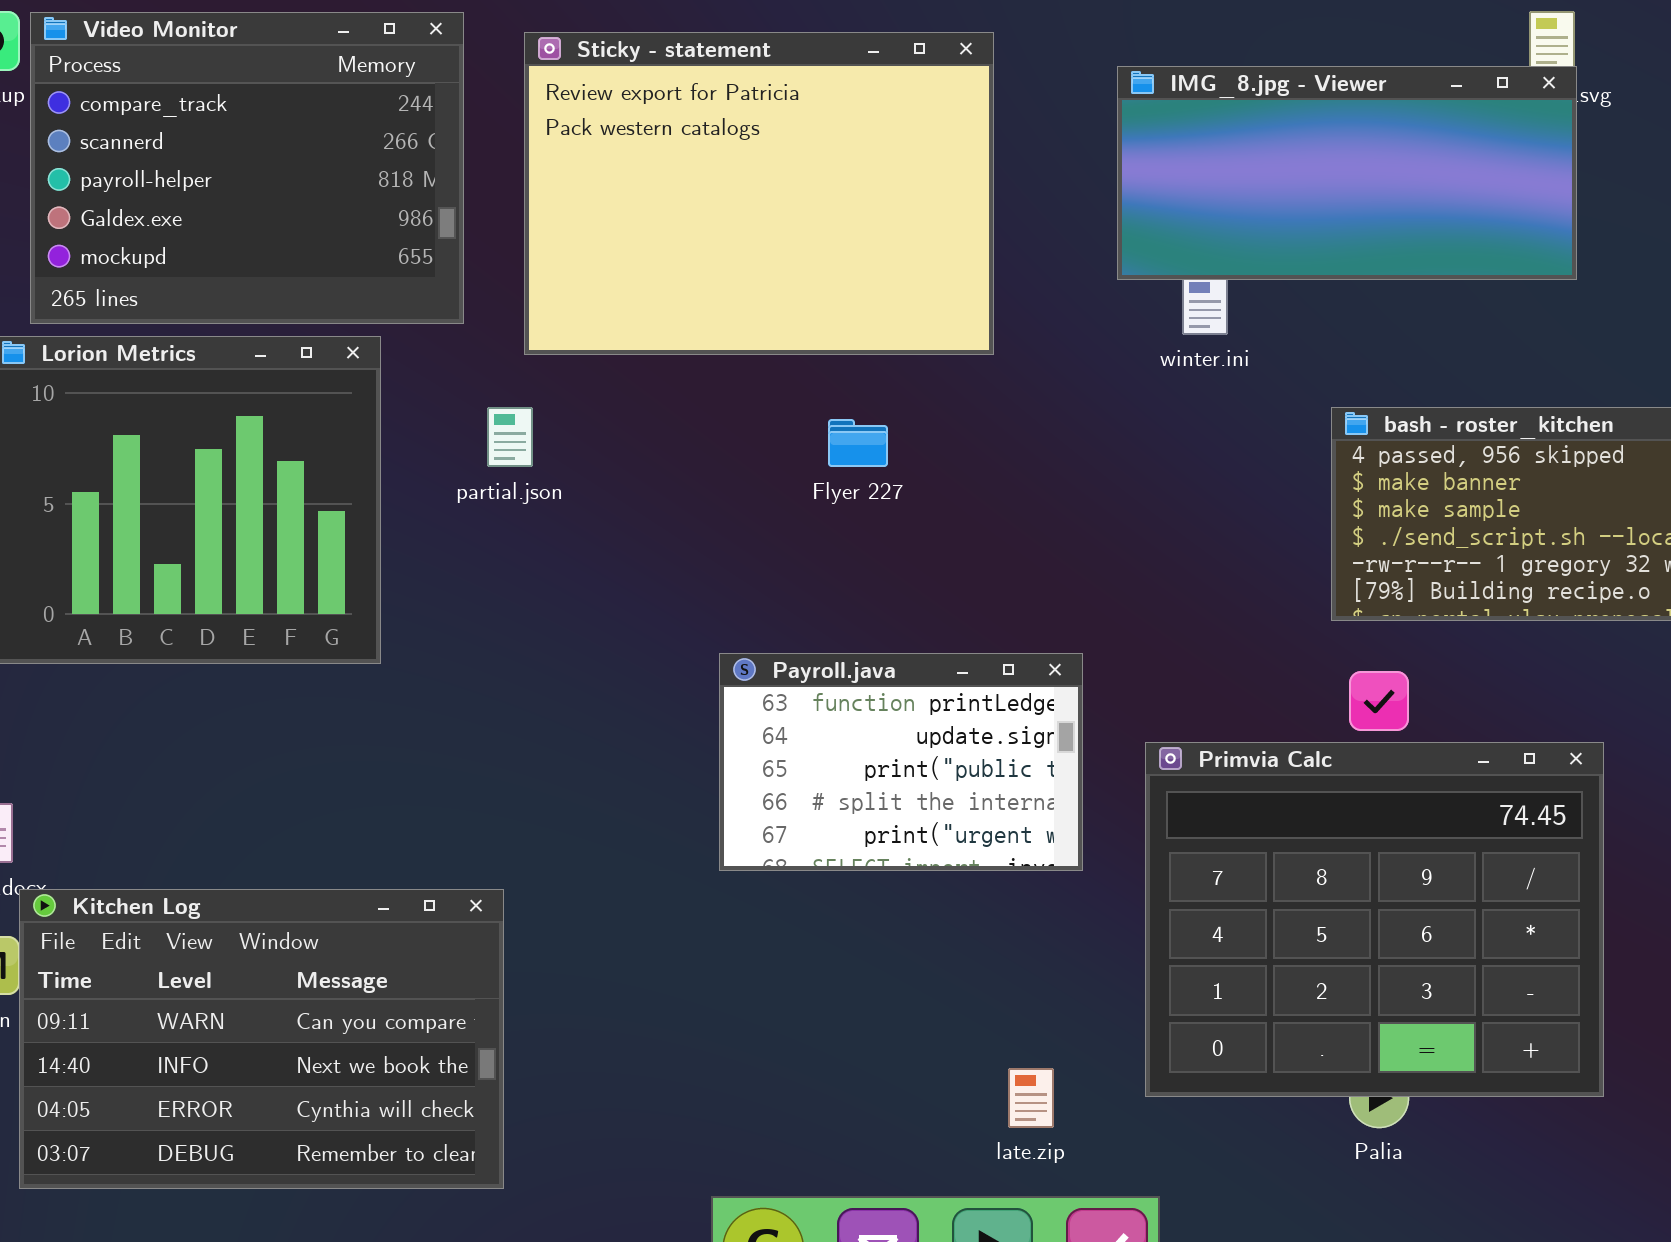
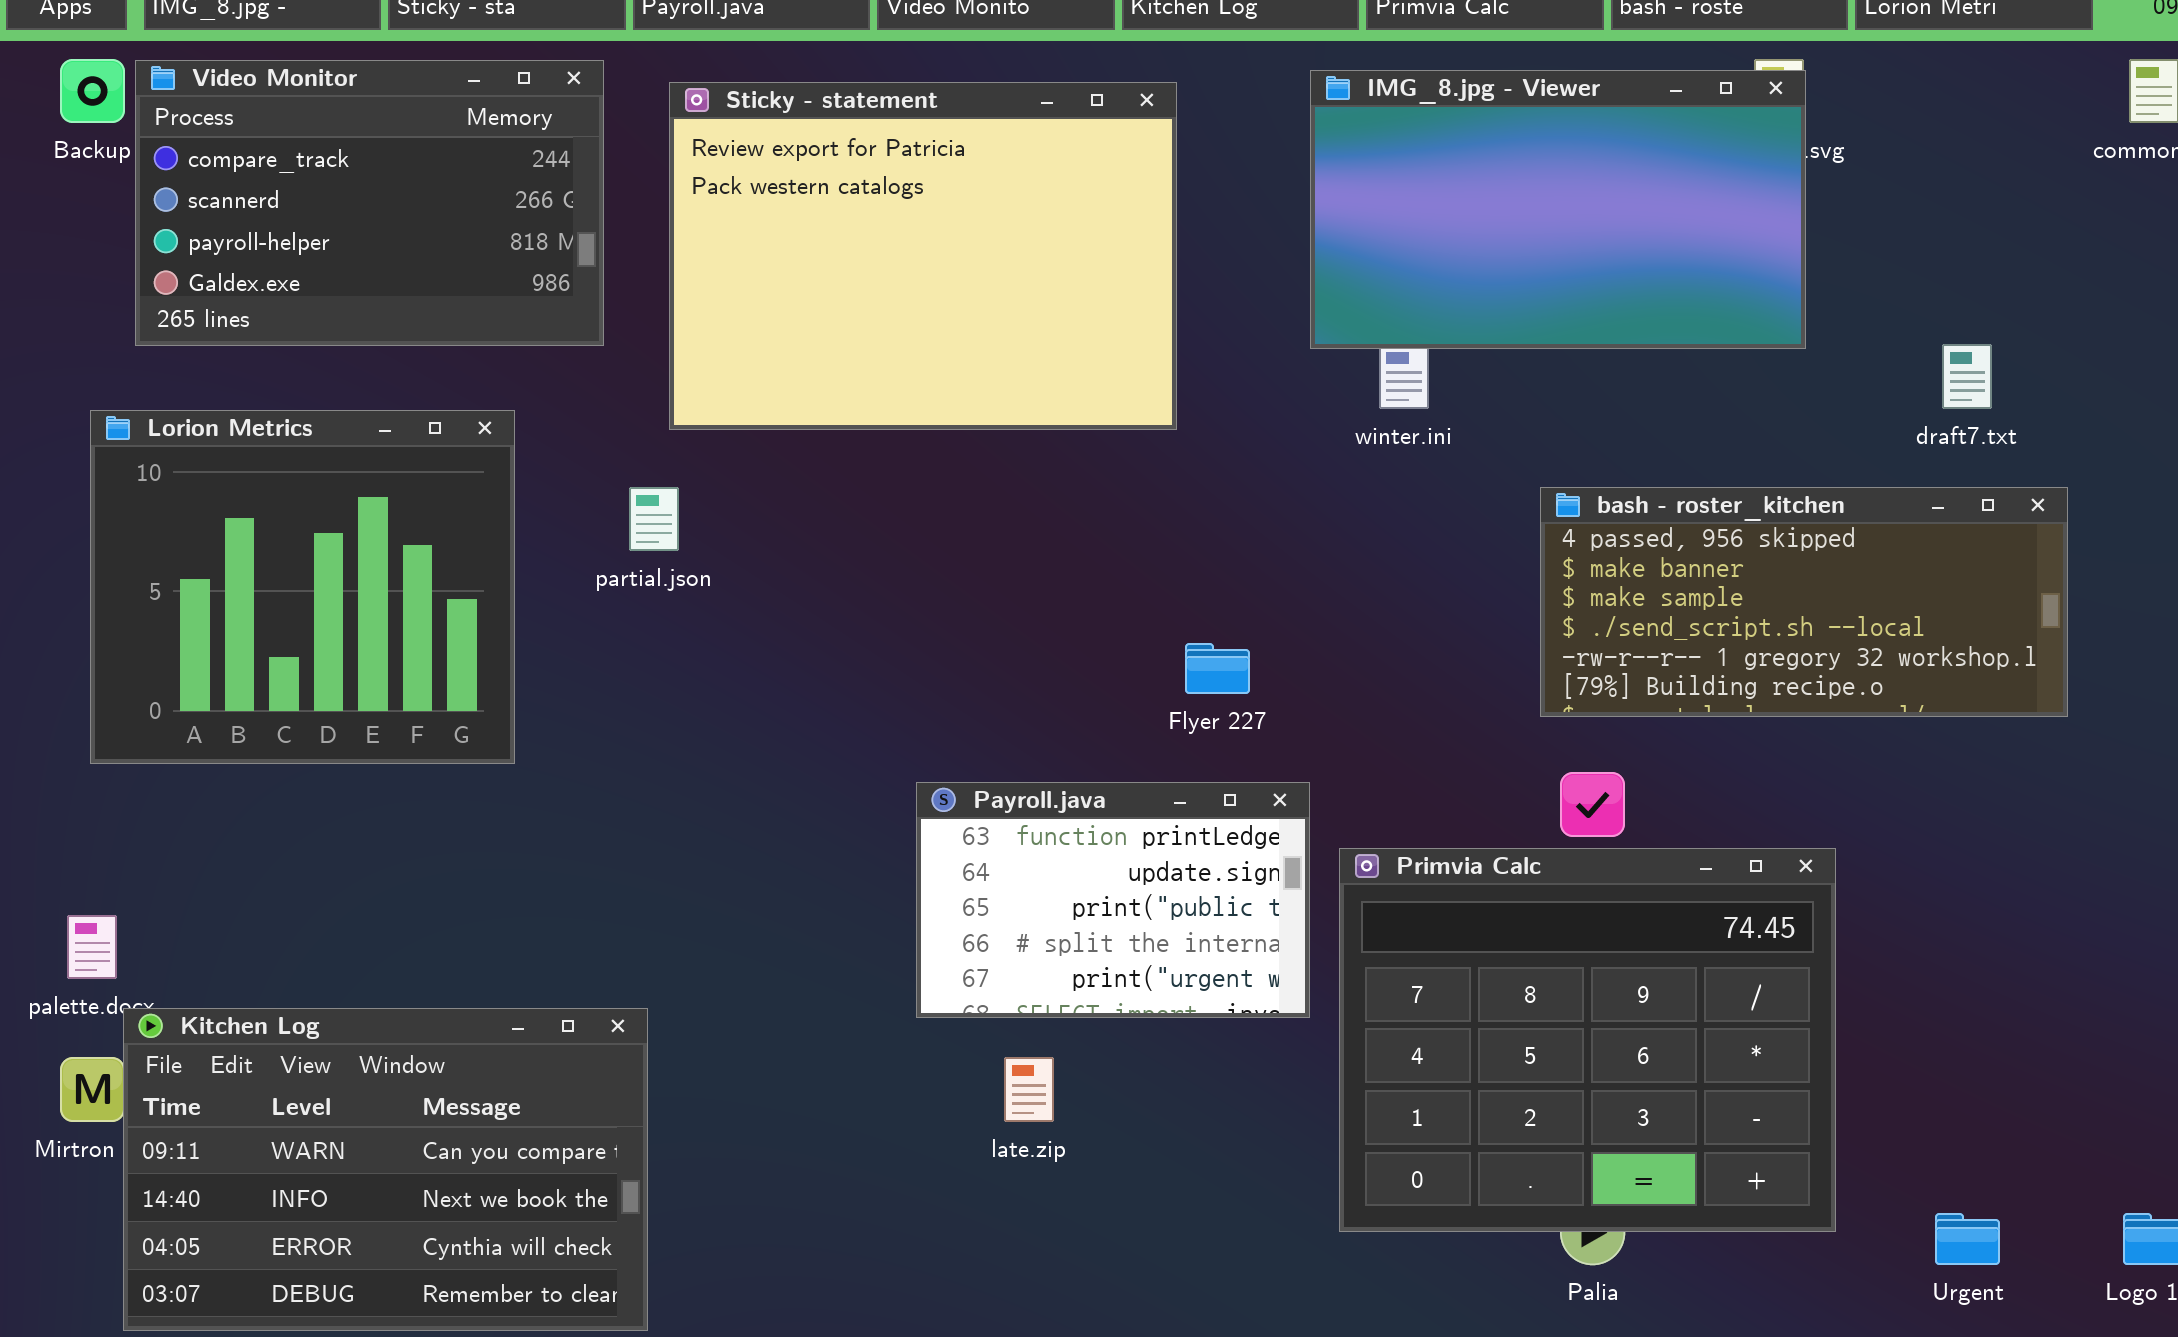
Video Monitor: [30,12,464,324] -> [135,60,604,346], resized
IMG_8.jpg - Viewer: [1117,66,1577,280] -> [1310,70,1806,349], resized
Flyer 227: [828,419,888,467] -> [1185,643,1250,694], moved
Payroll.java: [719,653,1083,871] -> [916,782,1310,1018], moved
late.zip: [1008,1068,1054,1128] -> [1004,1057,1054,1122], moved

